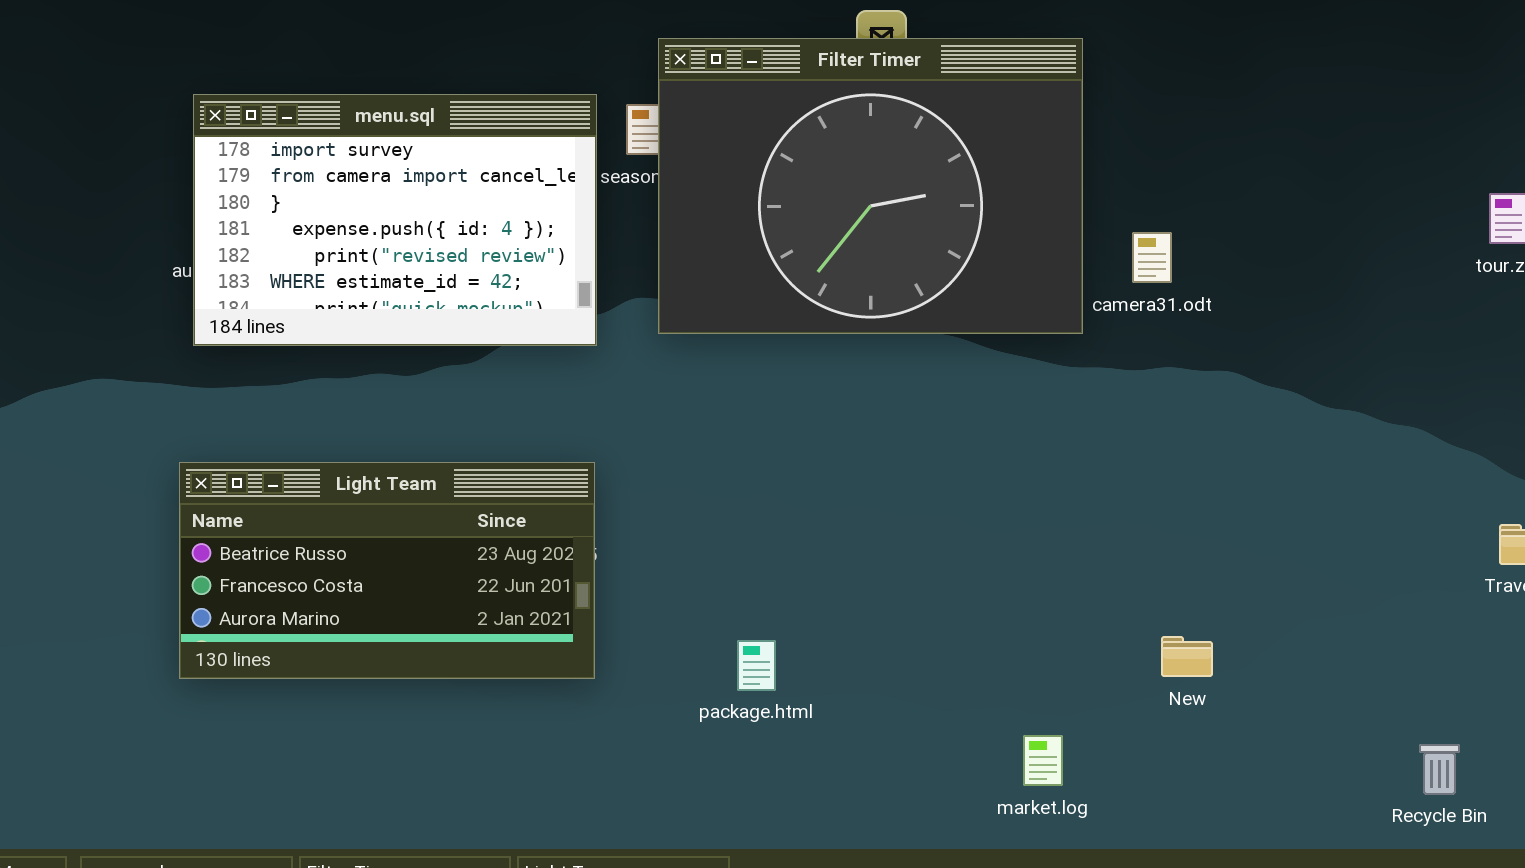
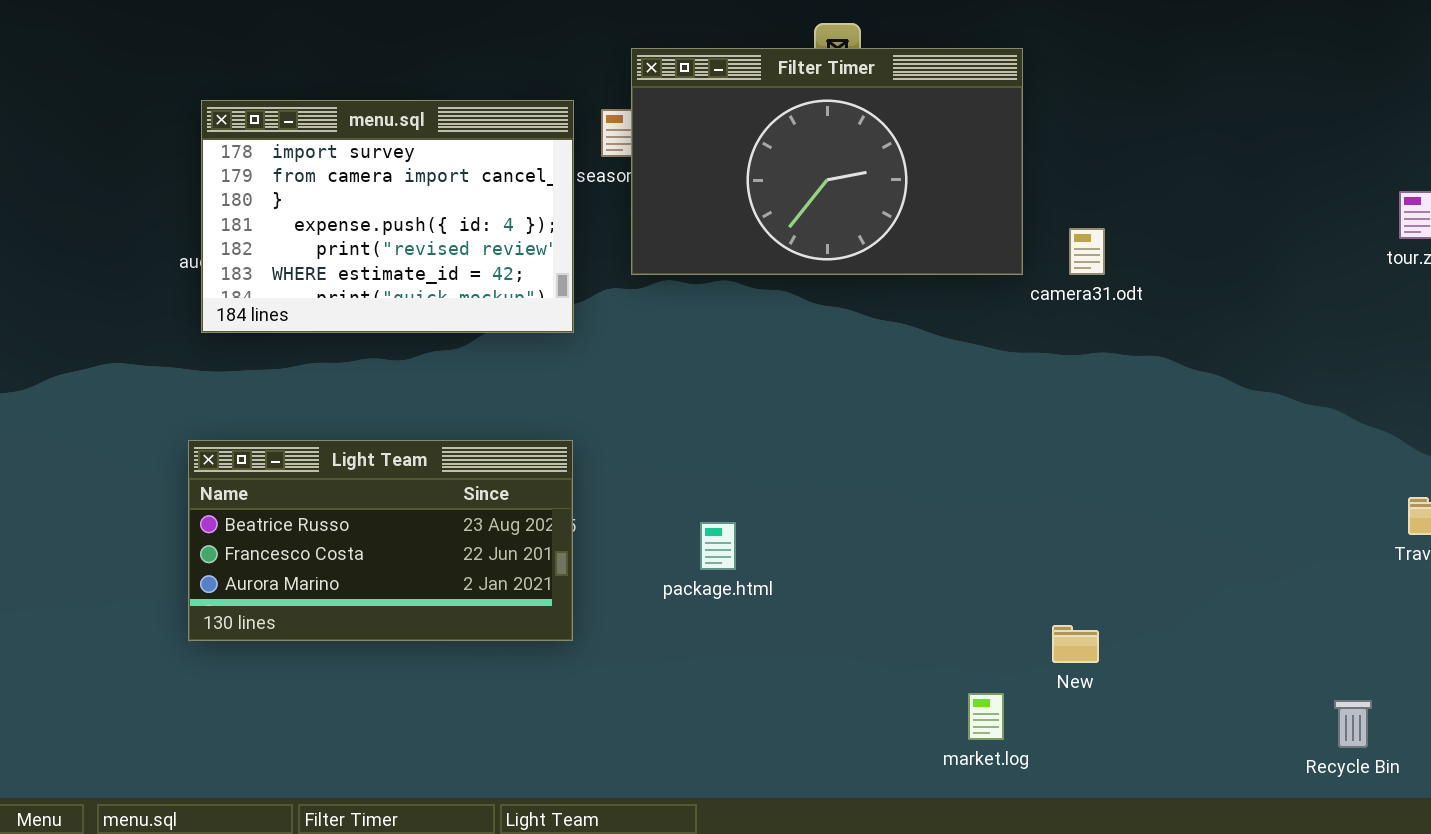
Filter Timer: [658,38,1083,334] -> [631,48,1023,275], resized
New: [1161,636,1213,677] -> [1052,625,1099,663], moved
package.html: [737,640,776,691] -> [700,522,736,570], moved

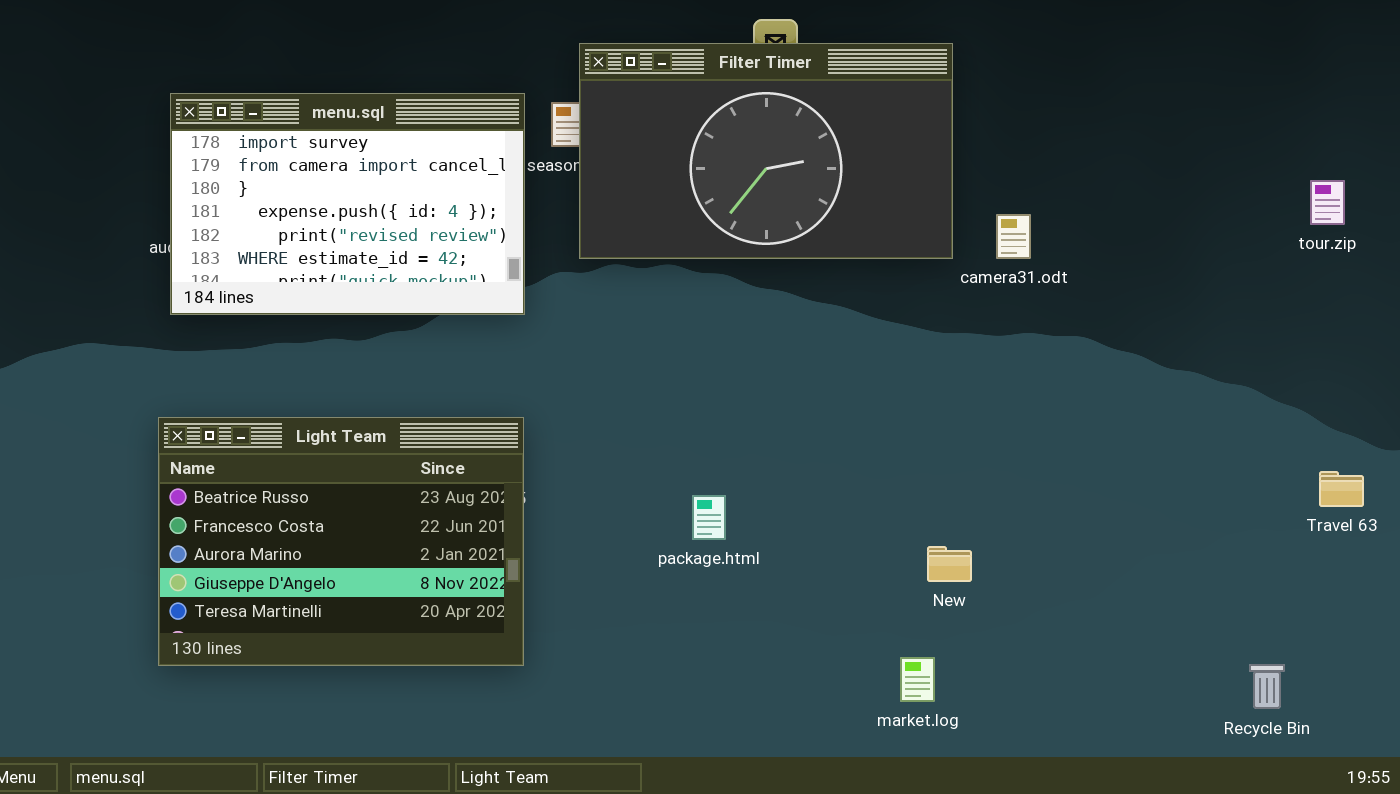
Light Team: [188,440,573,641] -> [158,417,524,666], resized
package.html: [700,522,736,570] -> [692,495,726,540], moved
New: [1052,625,1099,663] -> [927,546,972,582], moved

